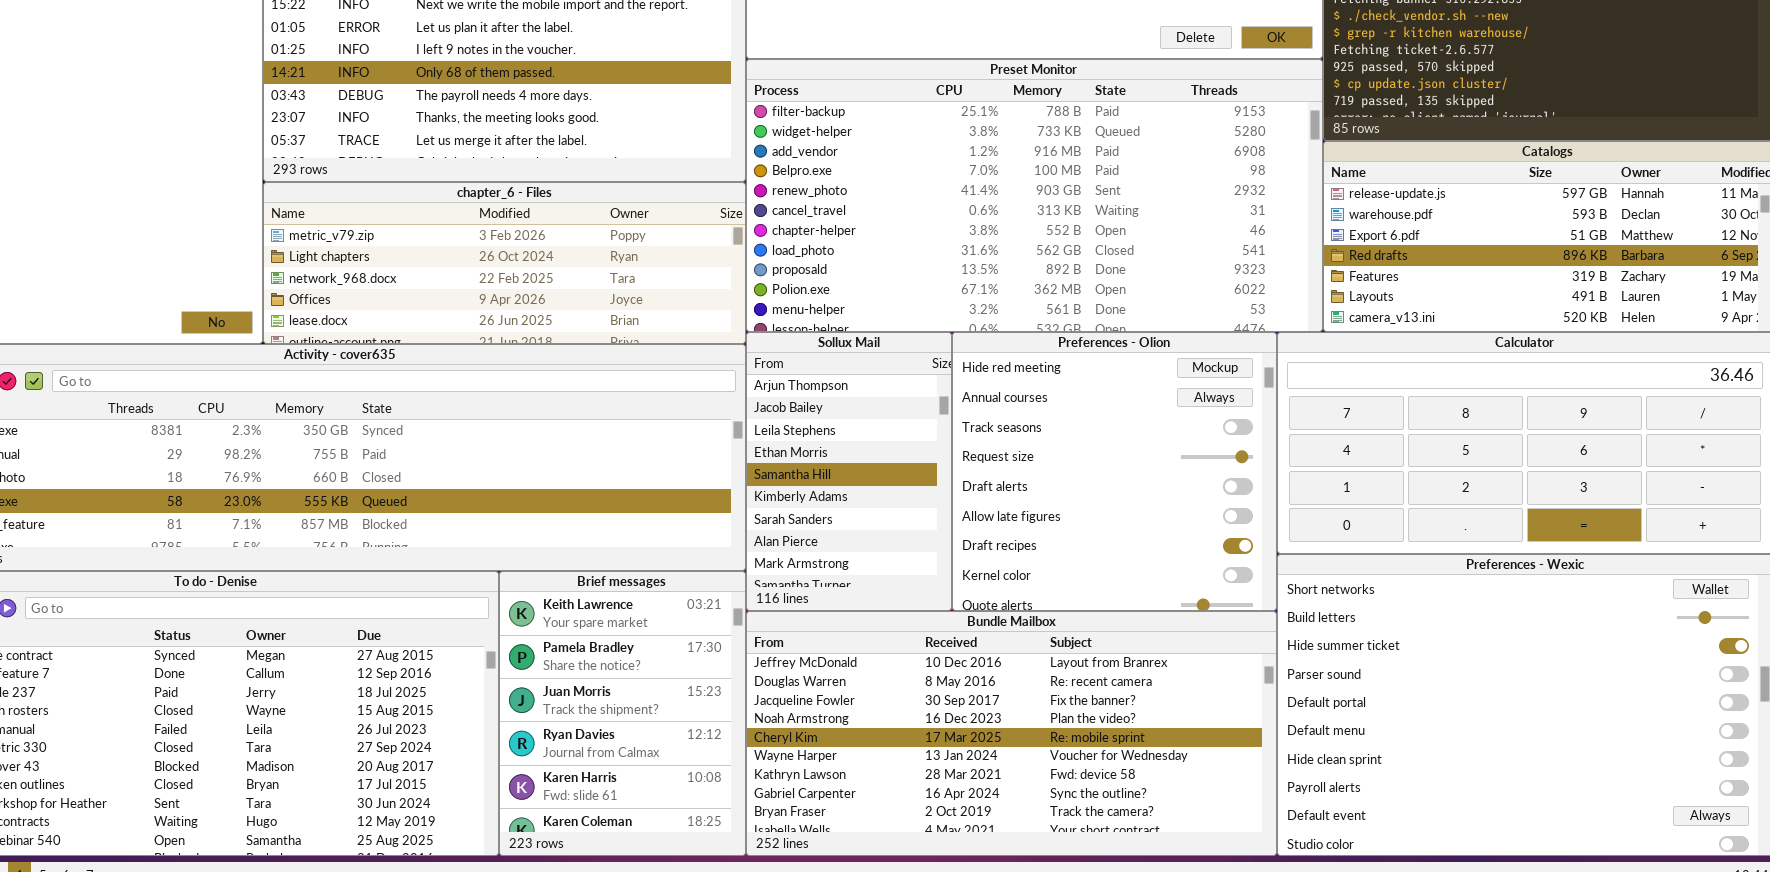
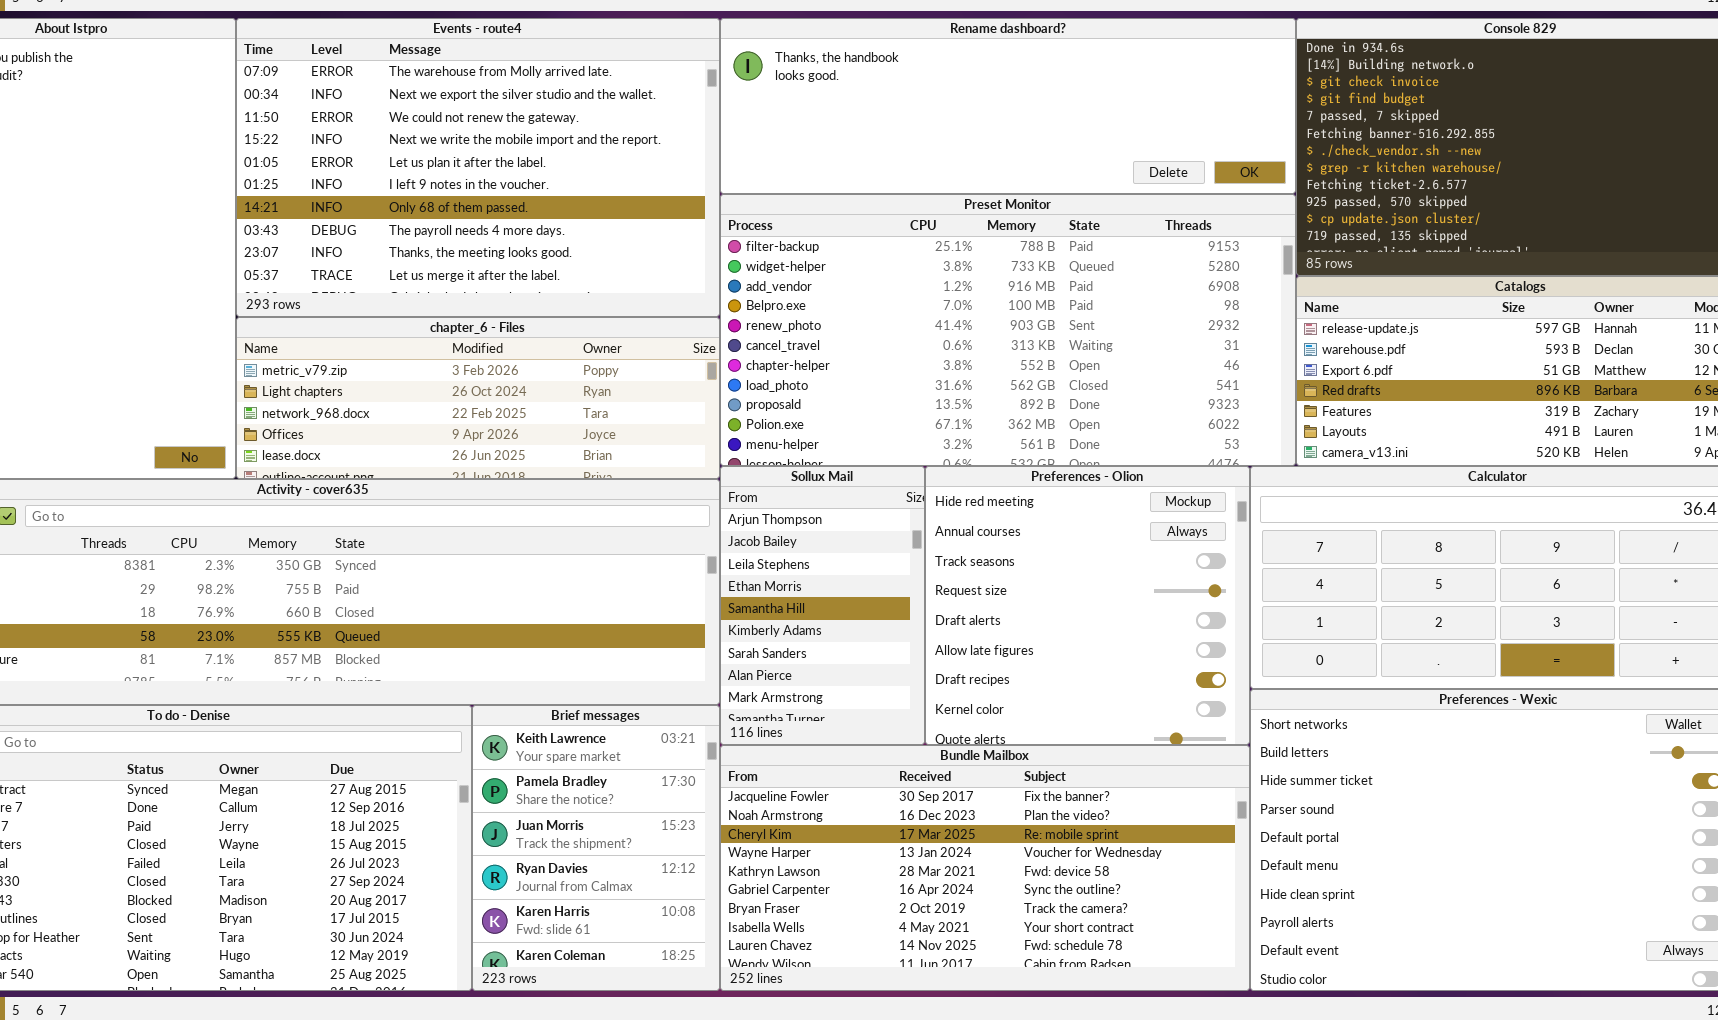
Bundle Mailbox: [746,611,1277,856] -> [720,745,1250,991], scrolled down 2 rows

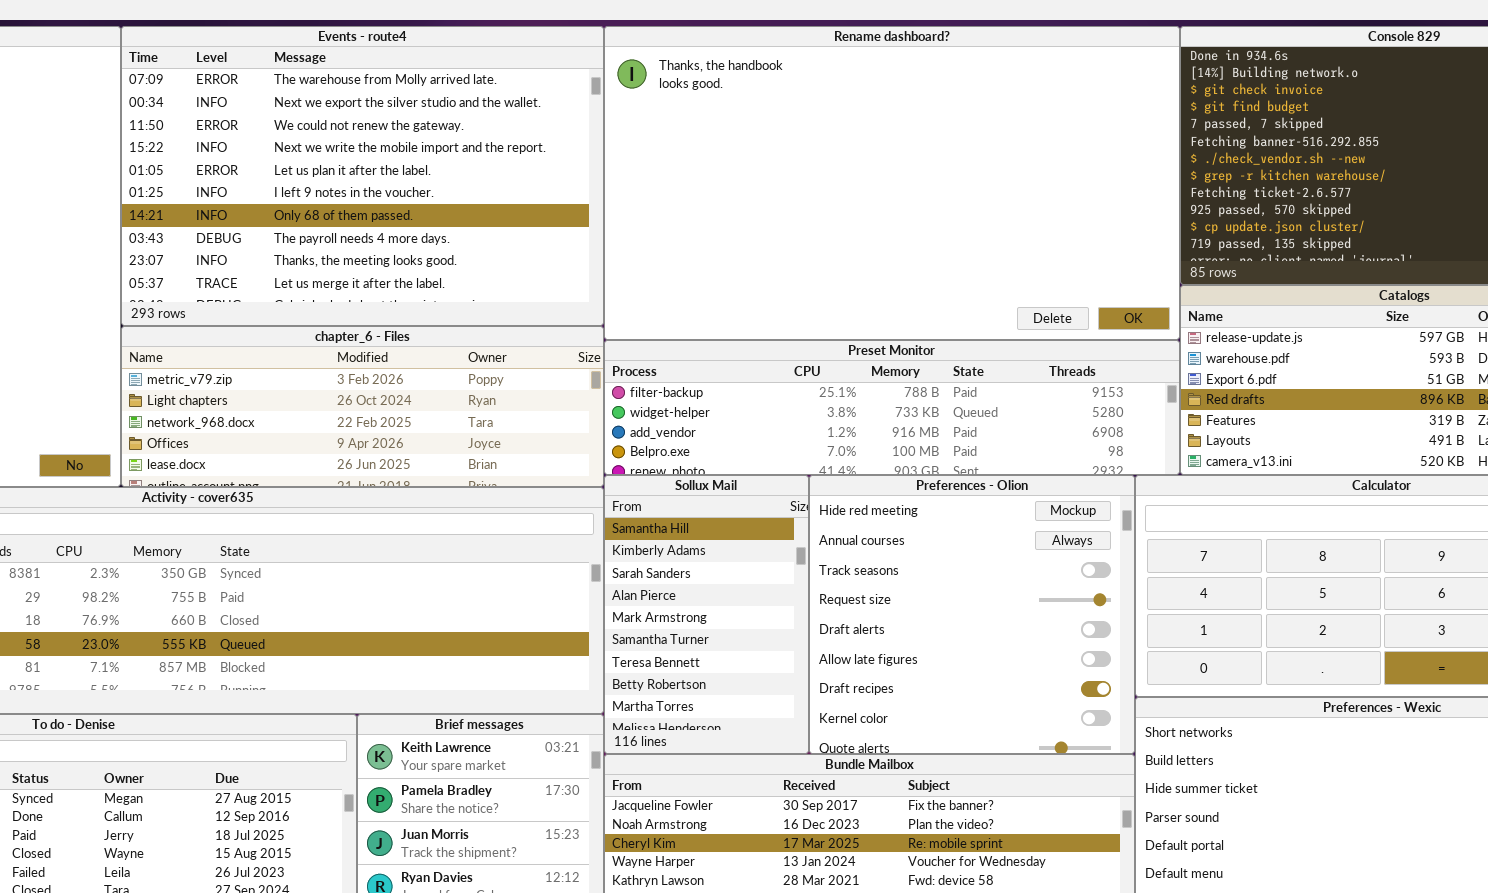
Rename dashboard?: [720,18,1296,194] -> [604,26,1180,340], resized
Preset Monitor: [720,194,1296,466] -> [604,340,1180,475], resized
Sollux Mail: [720,466,925,745] -> [604,475,809,754], scrolled down 4 rows

